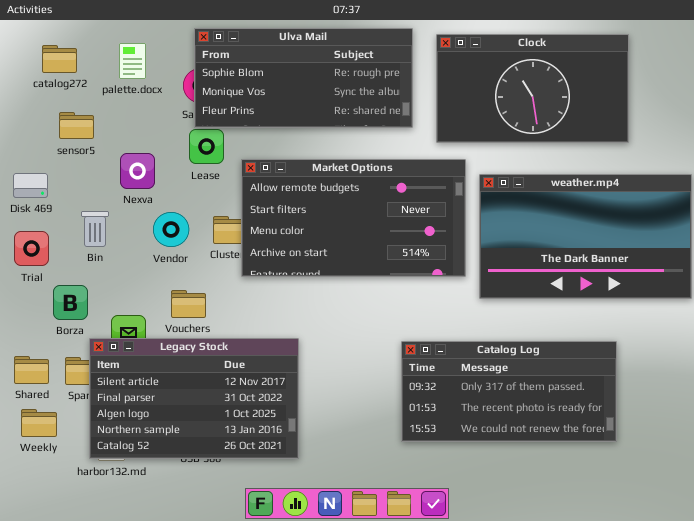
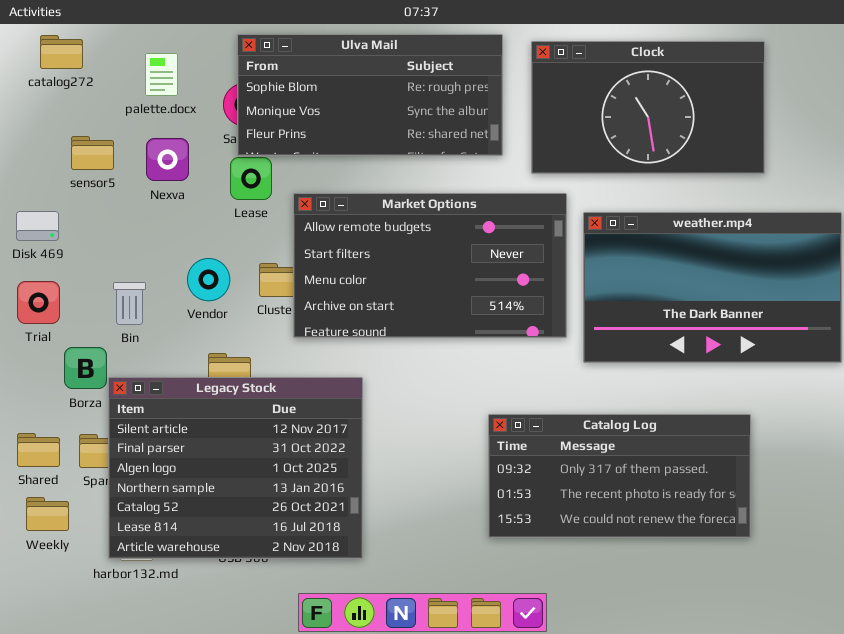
catalog272: [42,45,77,73] -> [40,35,83,69], moved
Nexva: [120,153,155,189] -> [146,138,189,181], moved
Bin: [81,211,109,247] -> [113,282,146,325], moved
Legacy Stock: [89,338,299,459] -> [108,377,363,559], resized

